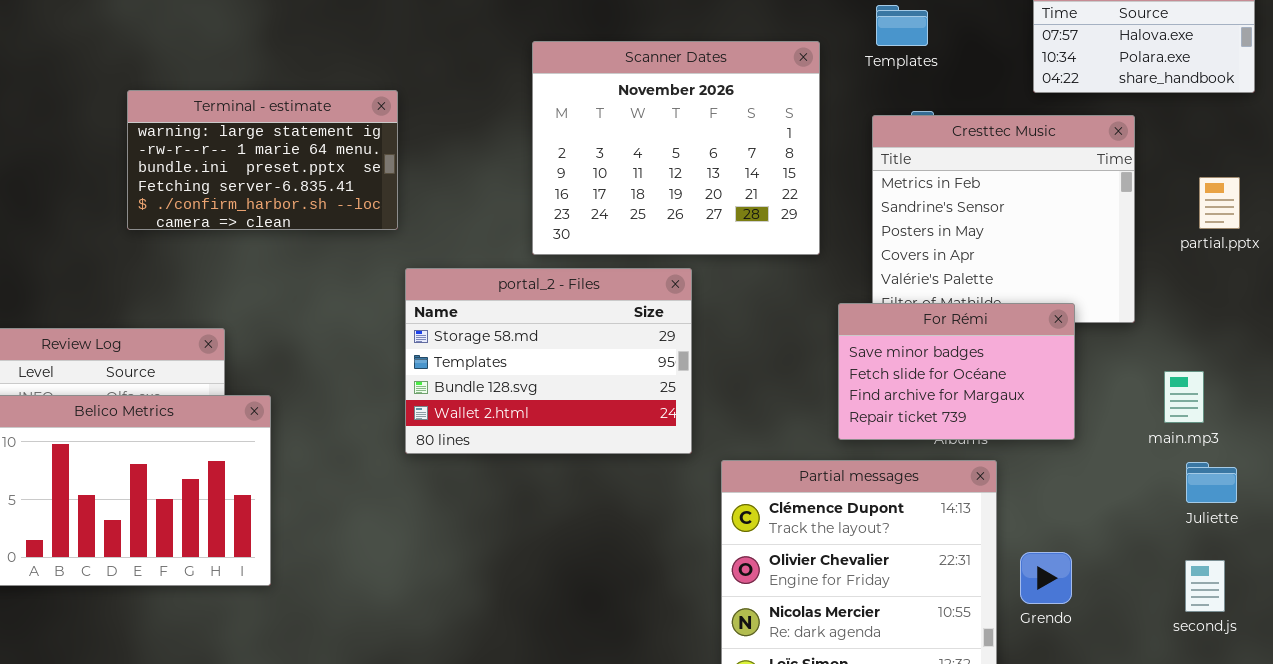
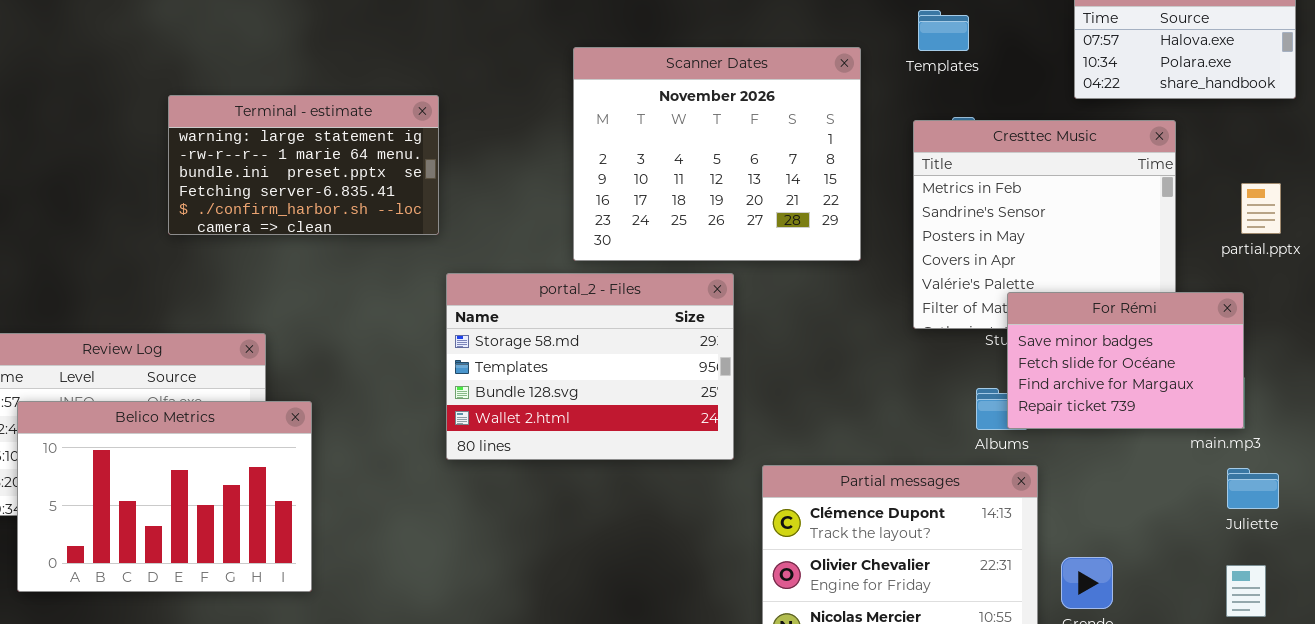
For Rémi: [838,303,1075,440] -> [1007,292,1244,429], moved

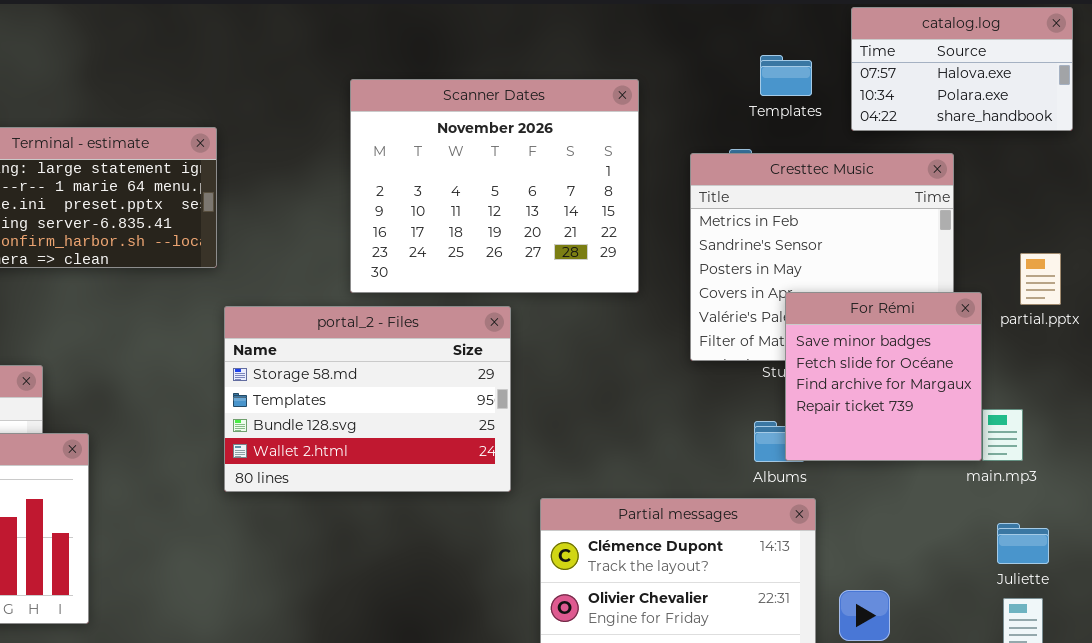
Templates: [918,10,969,51] -> [760,55,812,96], moved
partial.pptx: [1241,183,1281,234] -> [1020,253,1061,305], moved
For Rémi: [1007,292,1244,429] -> [785,292,982,461], resized
Juliette: [1227,468,1279,509] -> [997,523,1049,564], moved

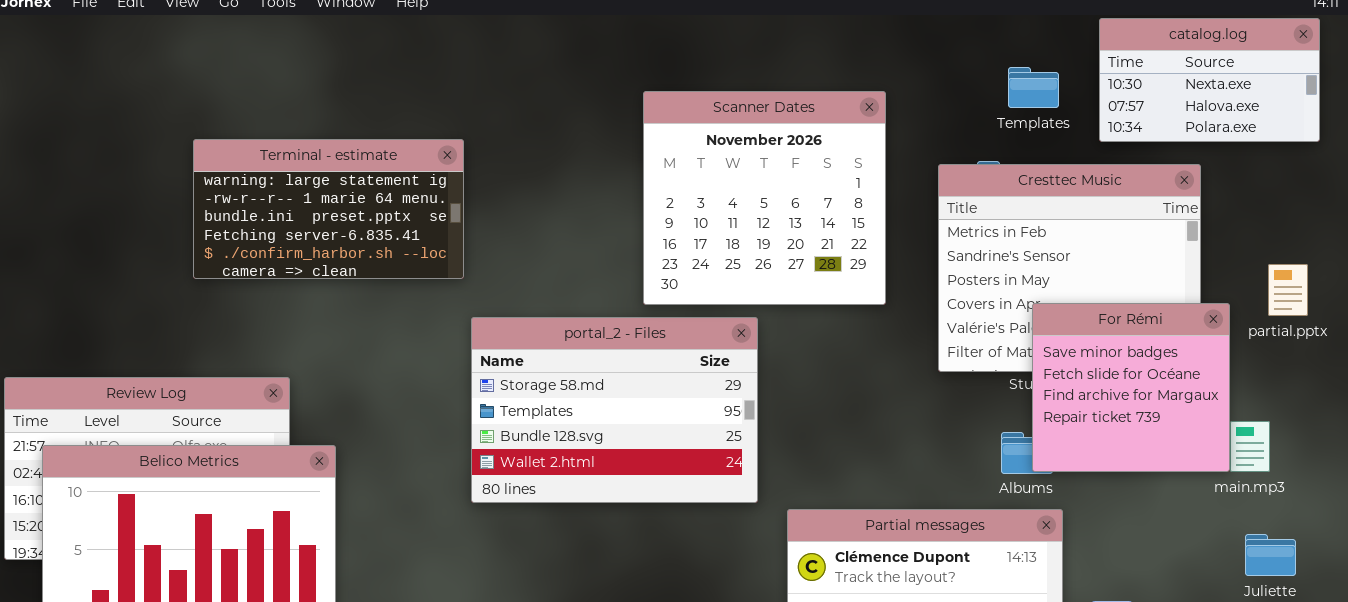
catalog.log: [851,7,1073,131] -> [1099,18,1320,142], scrolled up 1 row
Scanner Dates: [350,79,639,293] -> [643,91,886,305], resized

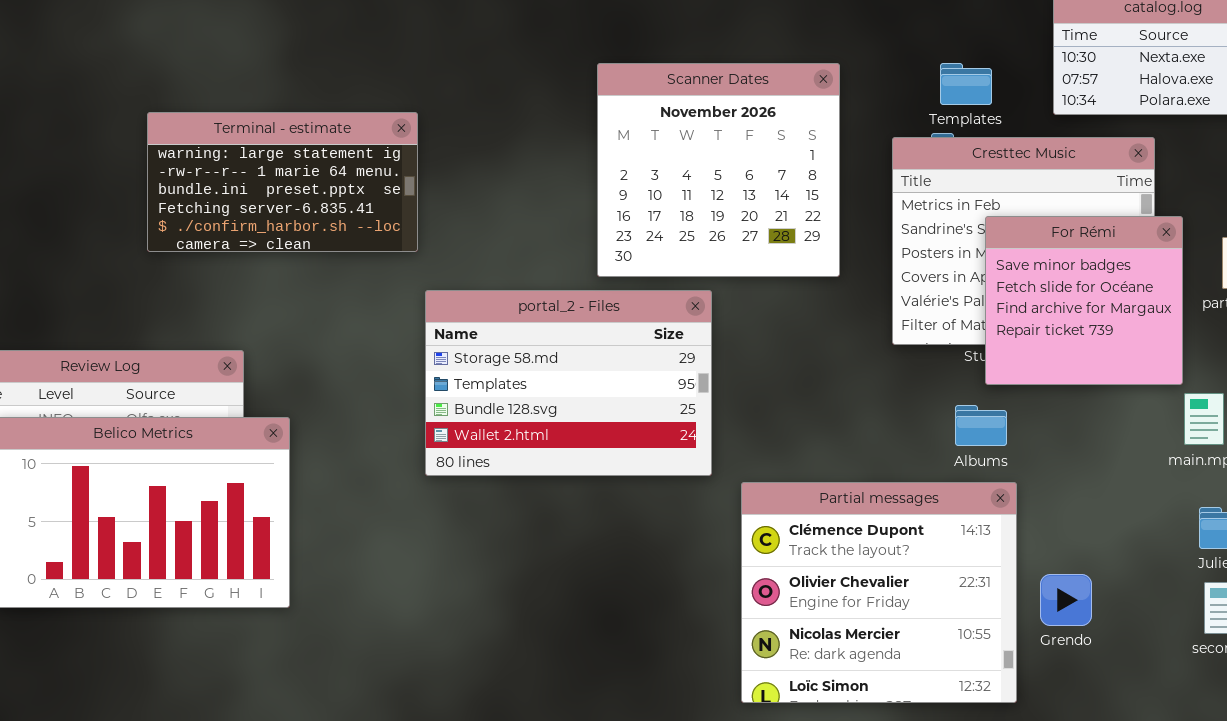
Templates: [1008,67,1059,108] -> [940,63,992,105], moved
For Rémi: [1032,303,1230,472] -> [985,216,1183,385], moved

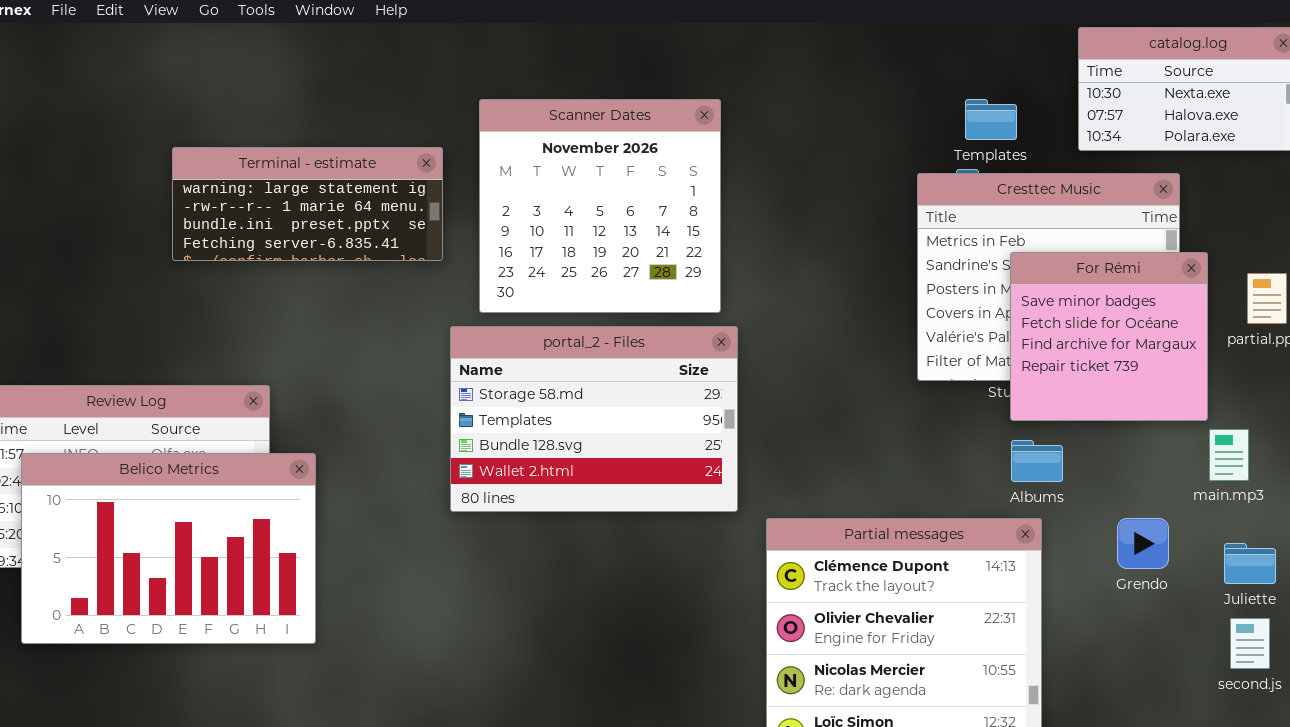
Scanner Dates: [597,63,840,277] -> [479,99,721,313], moved
Terminal - estimate: [147,112,418,252] -> [172,147,443,261], resized
Albums: [955,405,1007,446] -> [1011,440,1063,482], moved
Grendo: [1040,574,1092,626] -> [1117,518,1169,569], moved

